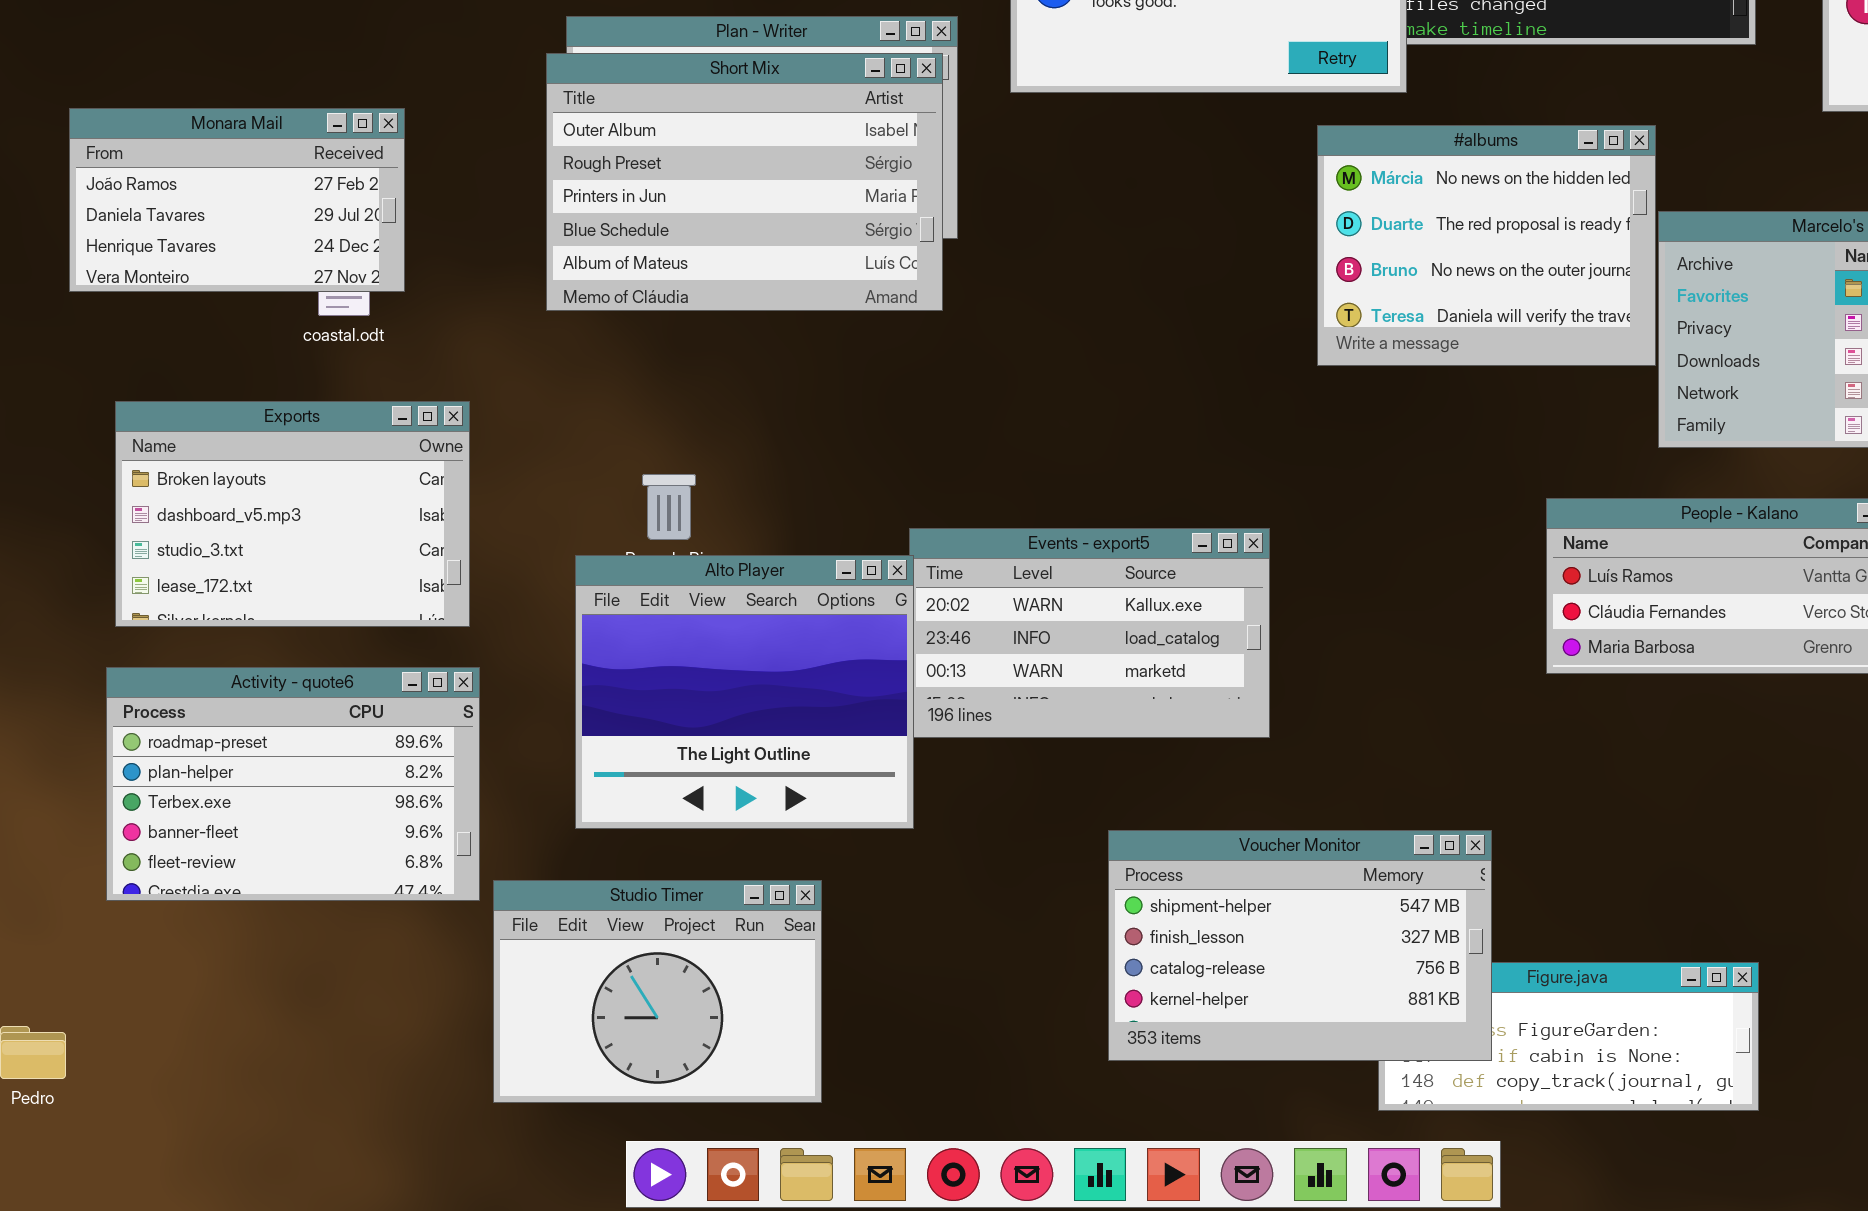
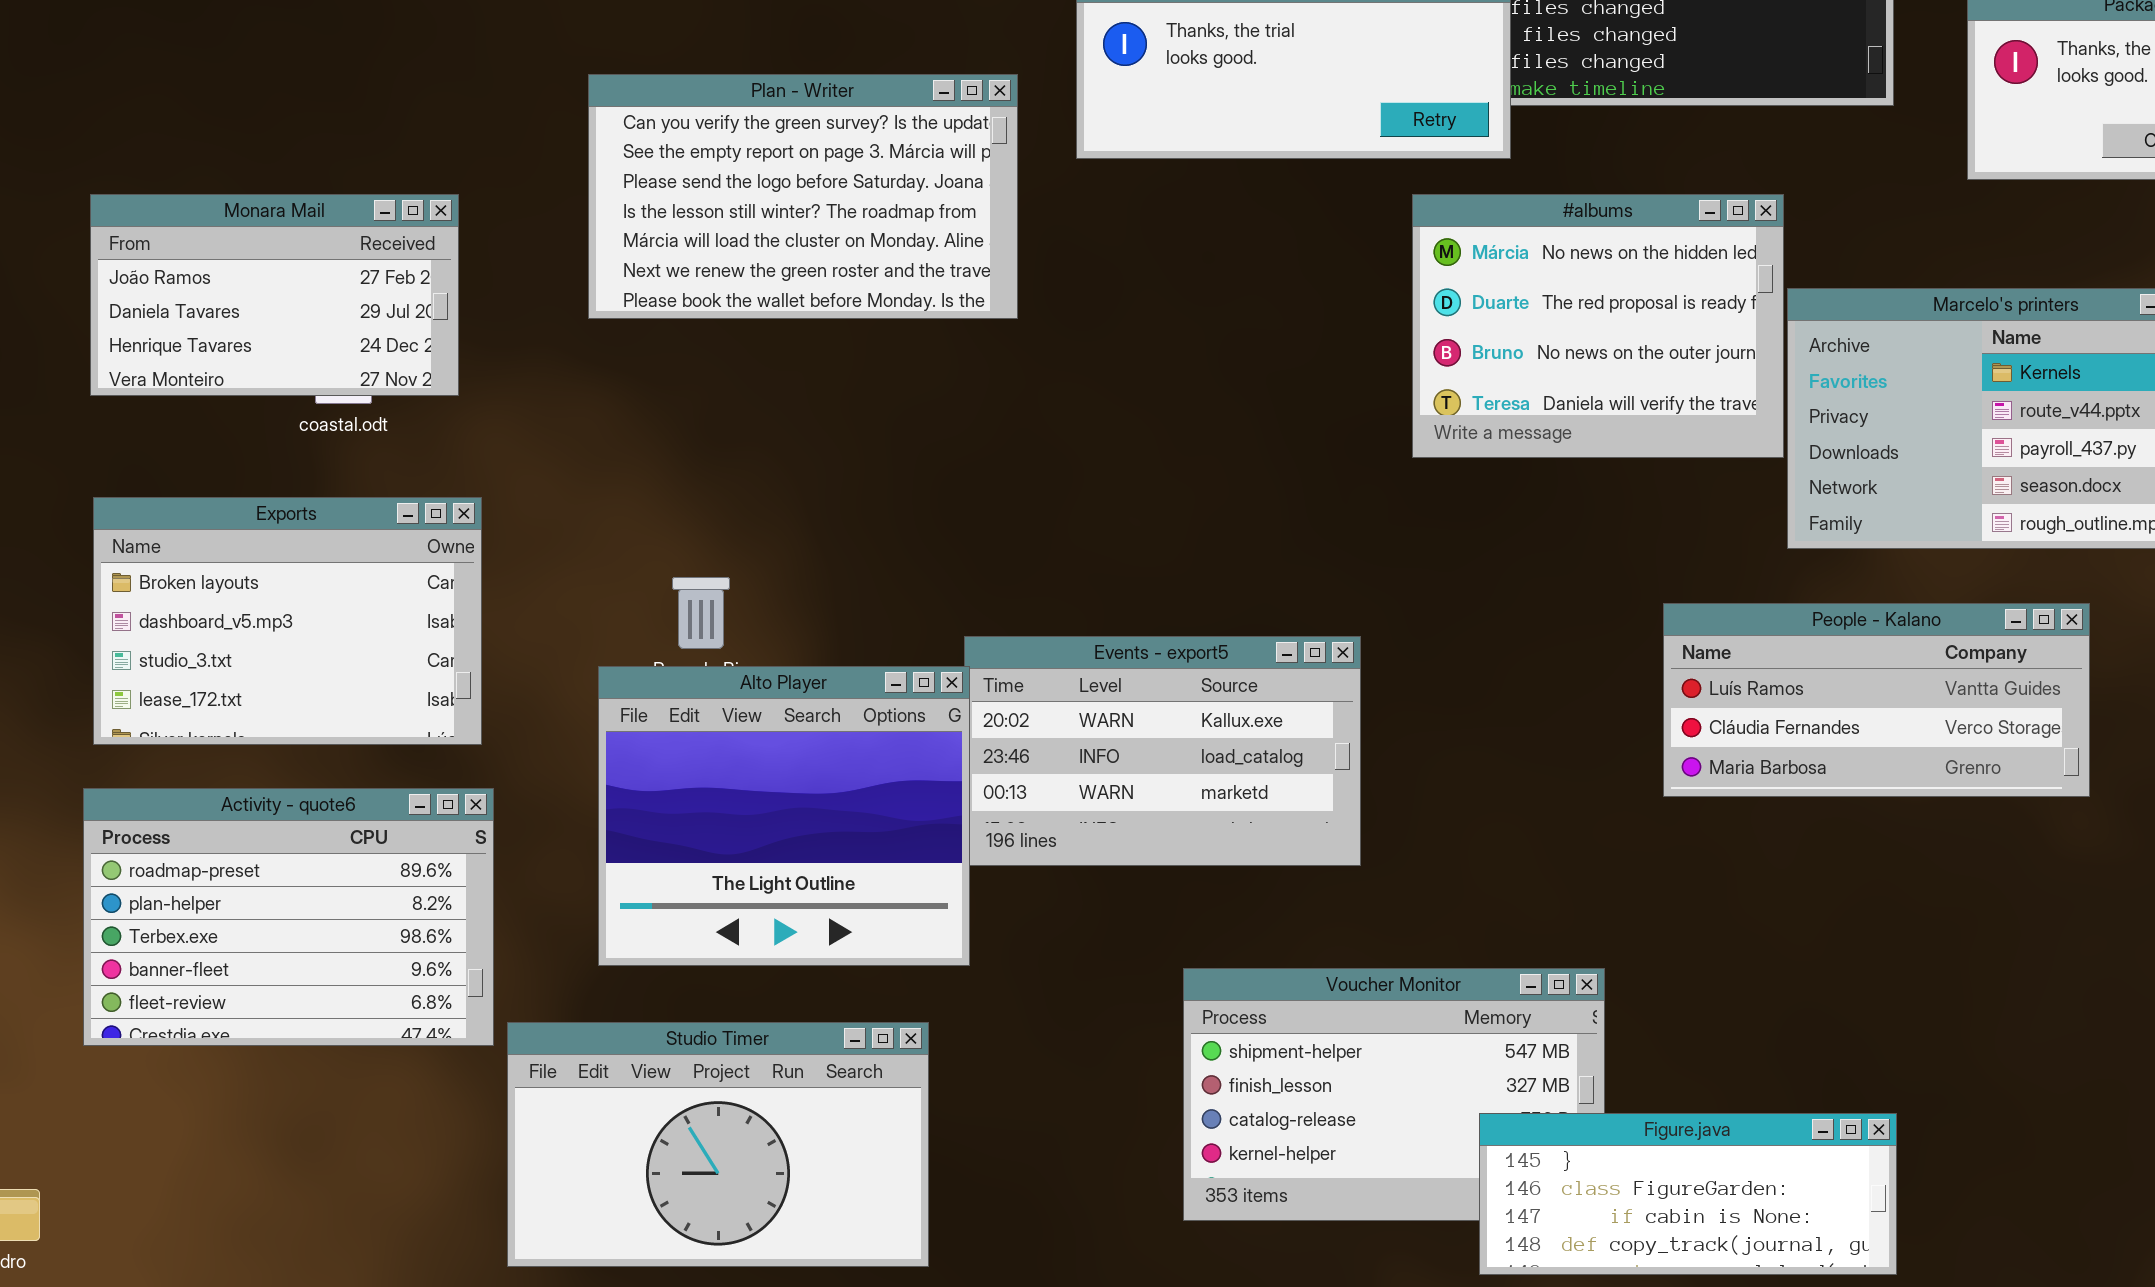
Short Mix: [546,53,943,311] -> none, closed
Monara Mail: [69,108,405,292] -> [90,194,459,396], moved
Studio Timer: [493,880,822,1103] -> [507,1022,929,1267], resized
Figure.java: [1378,962,1759,1111] -> [1479,1113,1897,1275], raised

